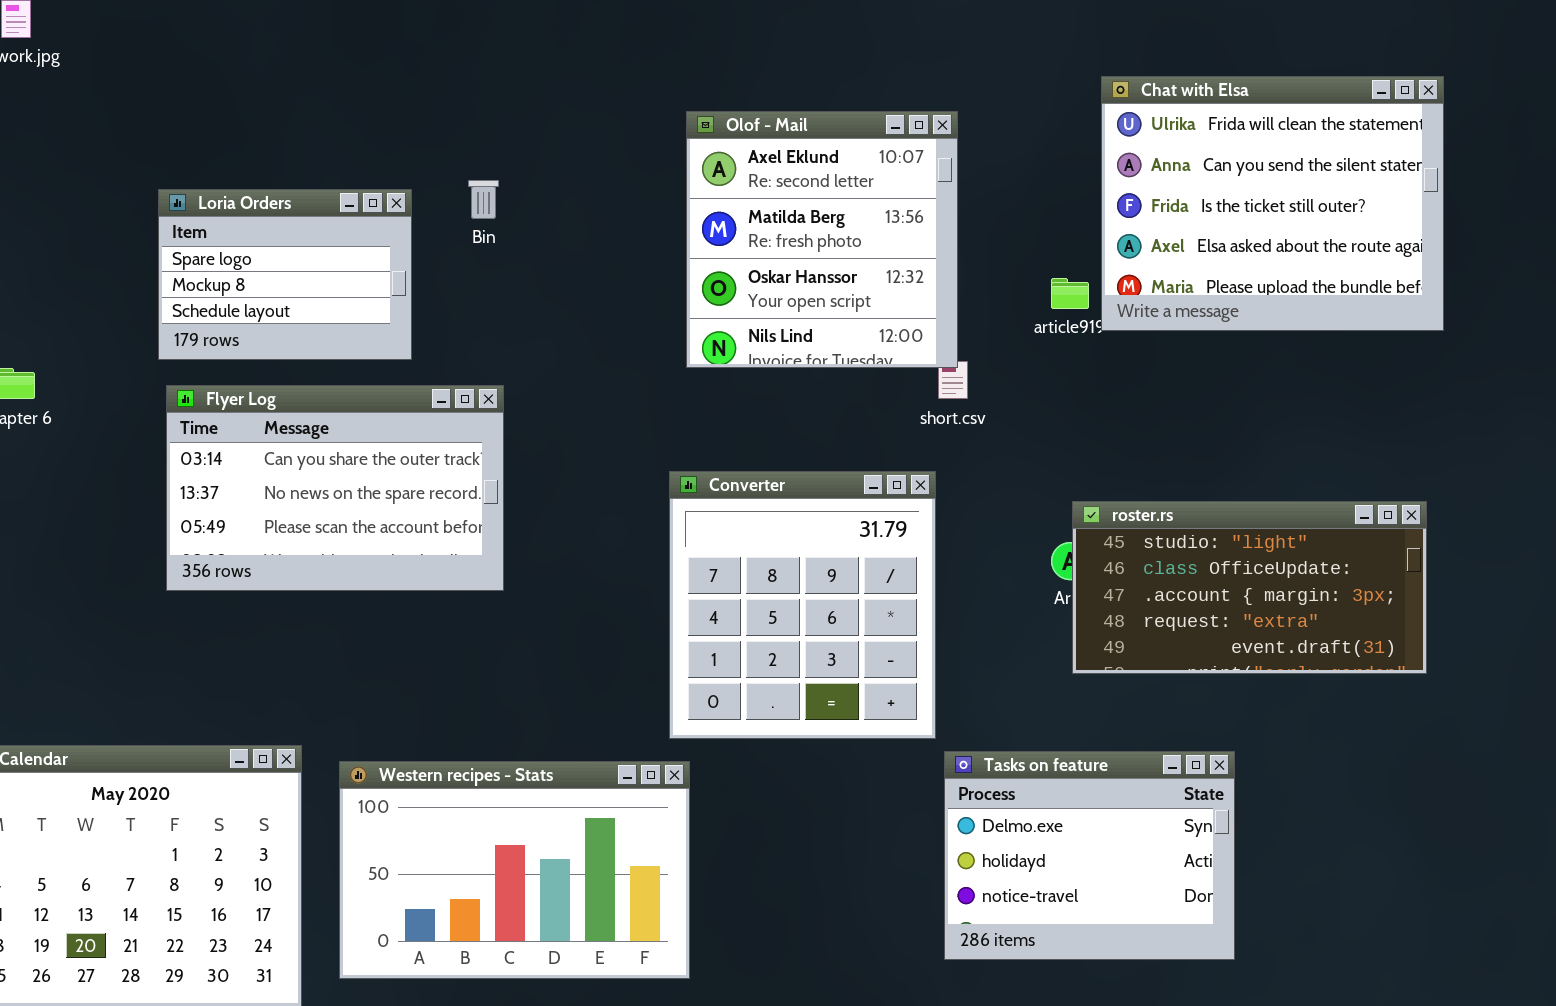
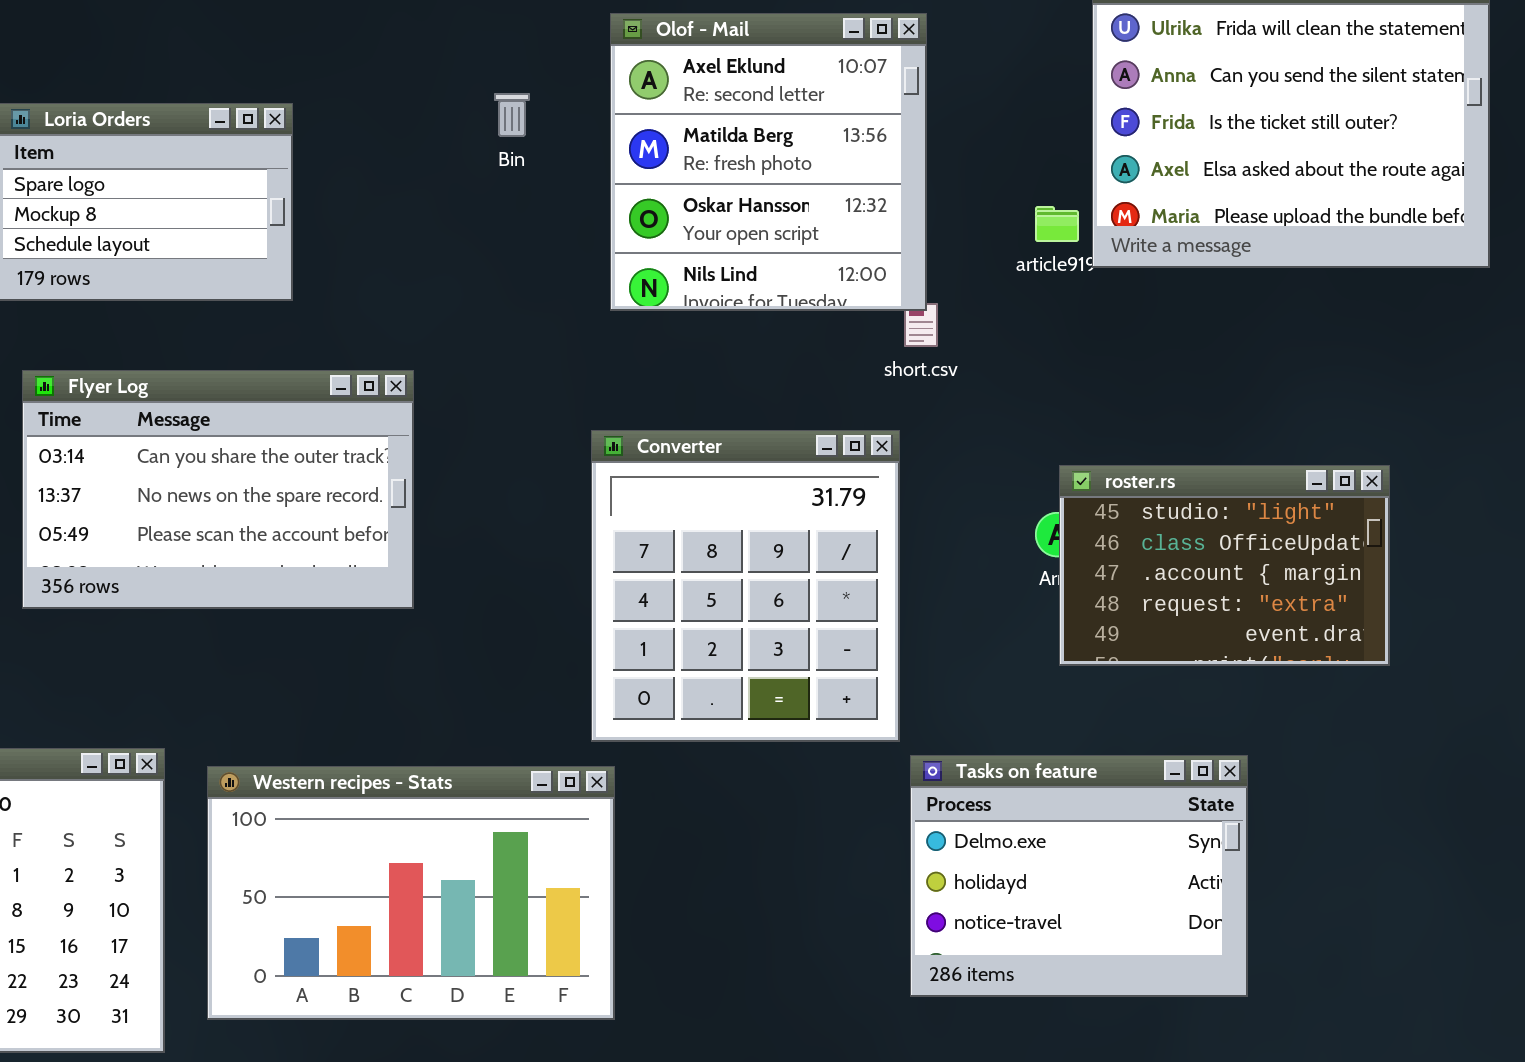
Bin: [468,180,499,219] -> [494,93,530,137], moved
Flyer Log: [166,385,504,591] -> [22,370,414,609], moved
roster.rs: [1072,501,1427,674] -> [1059,465,1390,666], resized

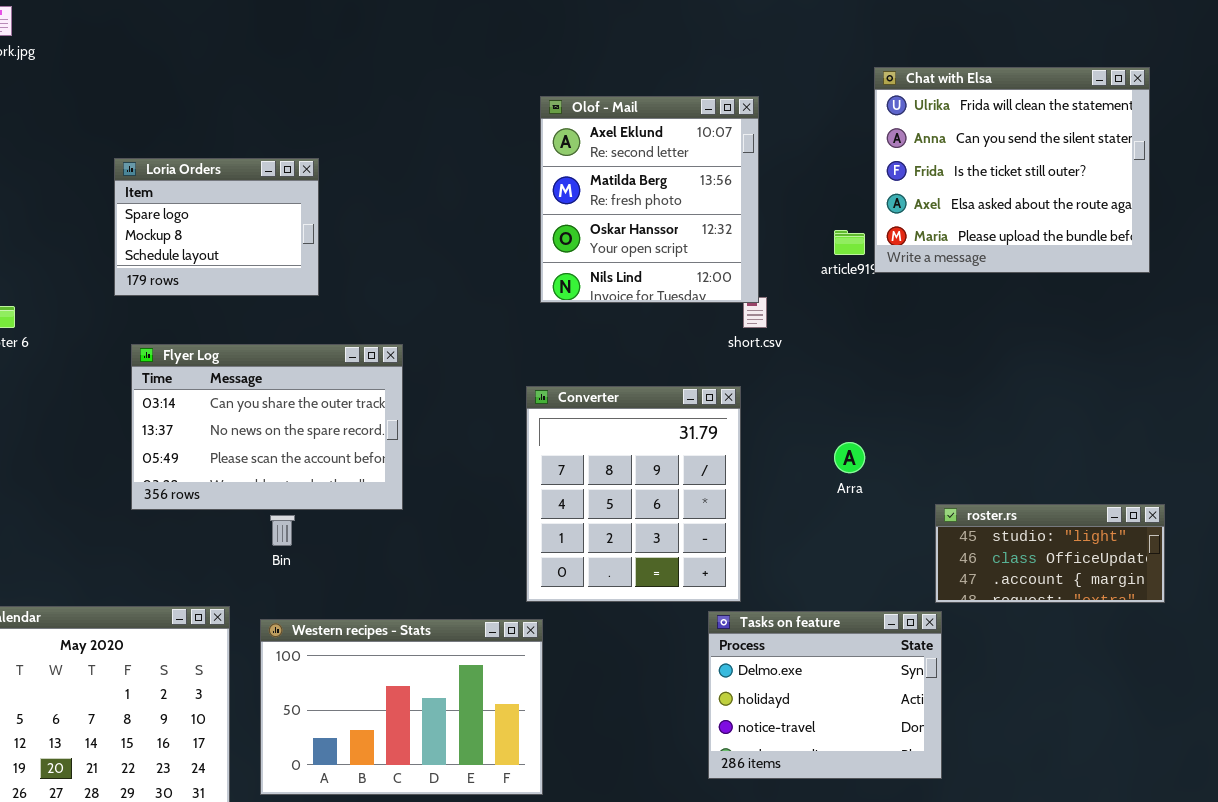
Bin: [494,93,530,137] -> [270,515,295,546], moved
roster.rs: [1059,465,1390,666] -> [935,504,1165,603], moved, resized
Tasks on feature: [910,755,1248,997] -> [708,611,942,779], moved

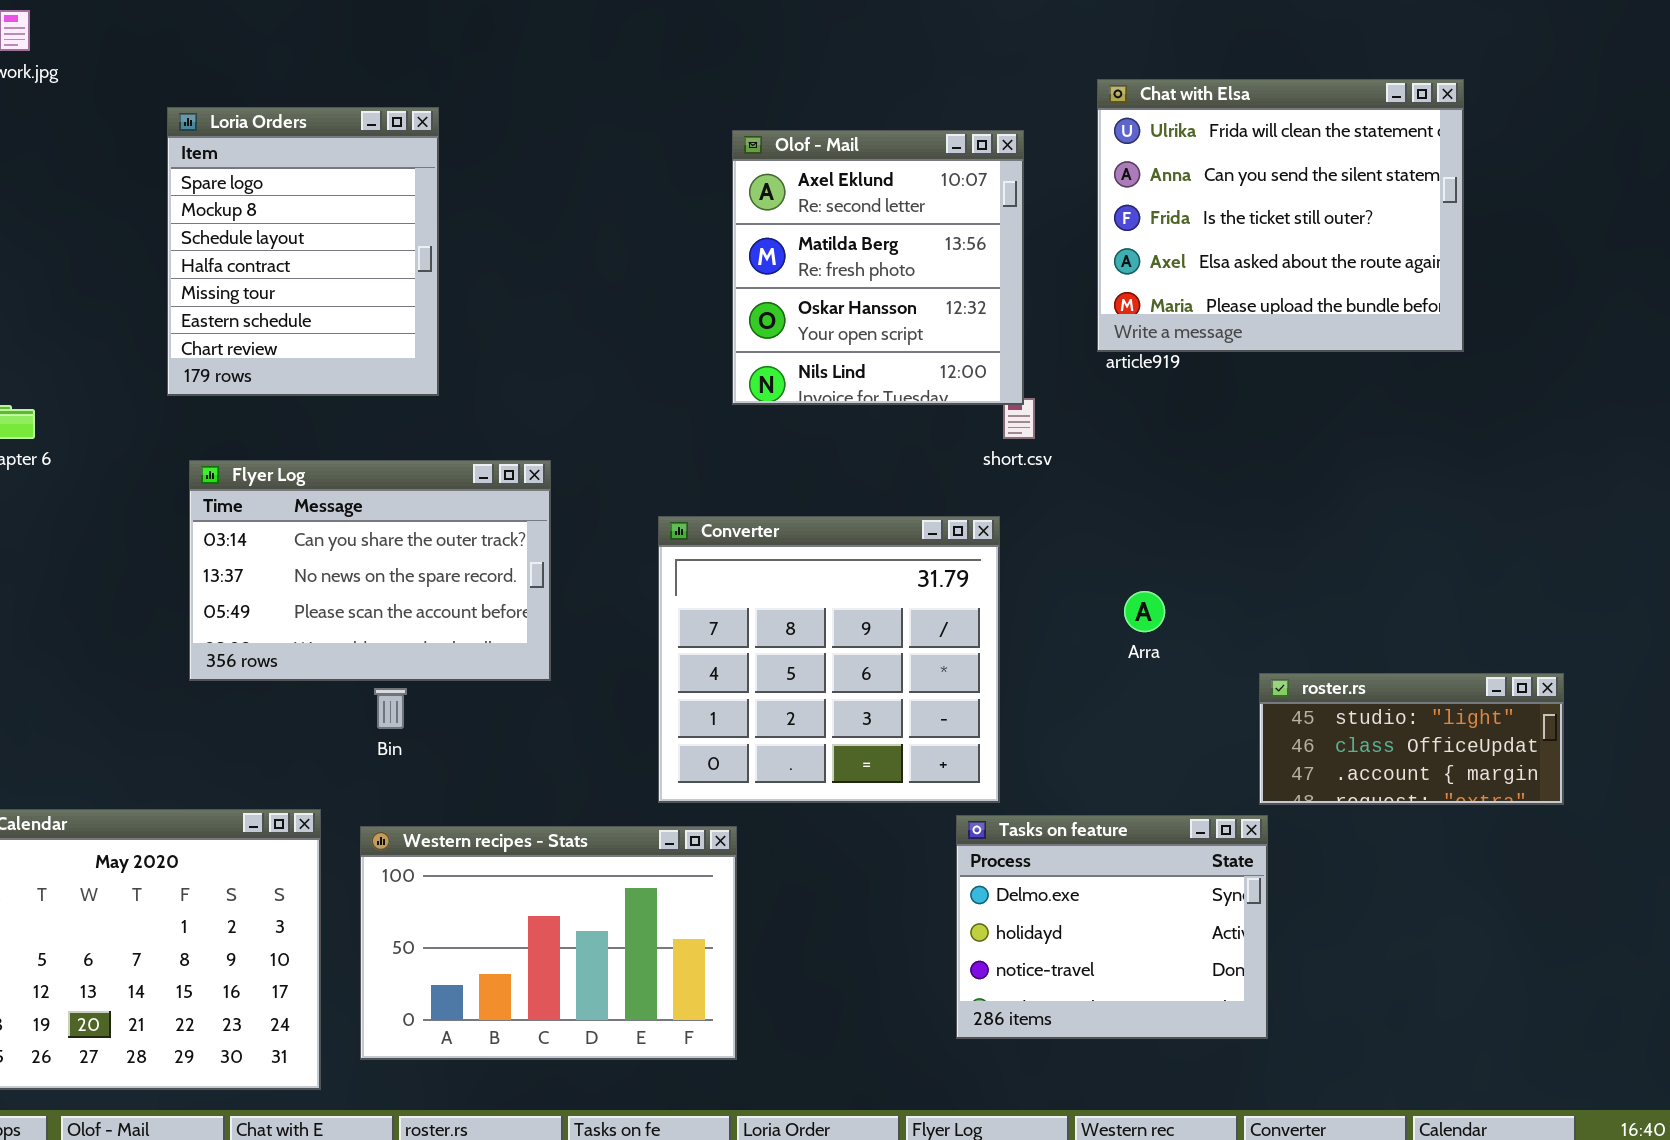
Chat with Elsa: [874,67,1150,273] -> [1097,79,1464,352], moved
Loria Orders: [114,158,319,296] -> [167,107,439,396], resized
Converter: [526,386,741,602] -> [658,516,1000,803], resized

